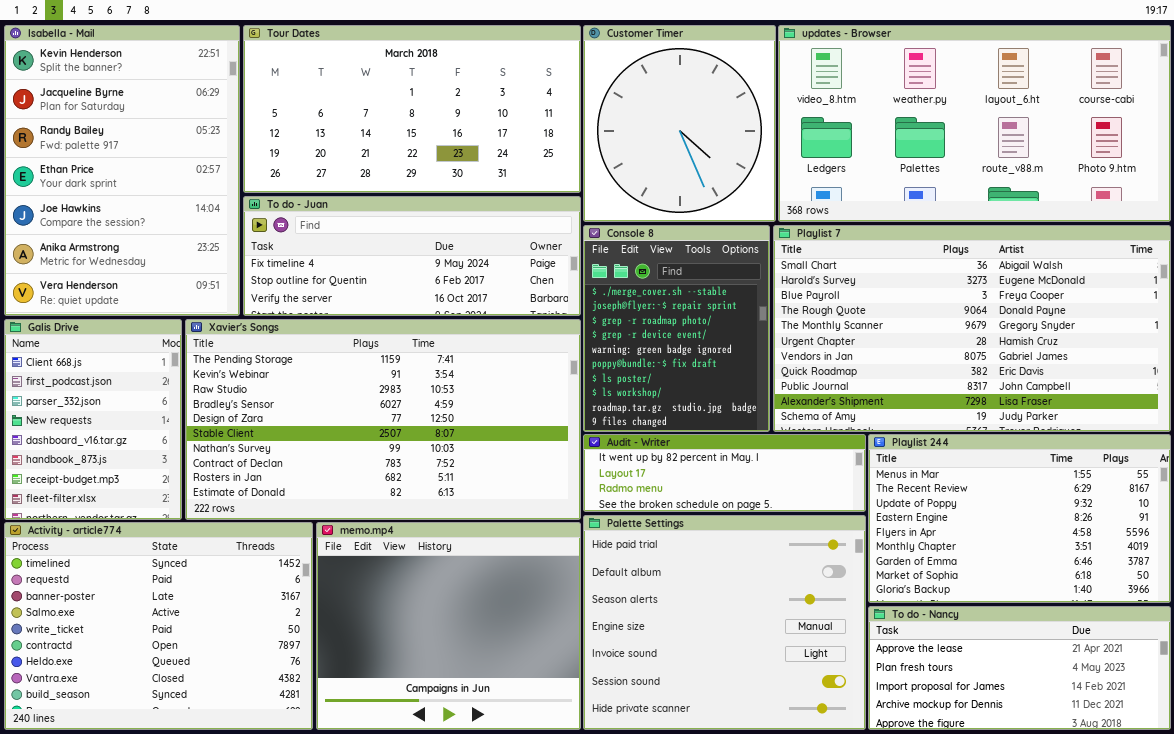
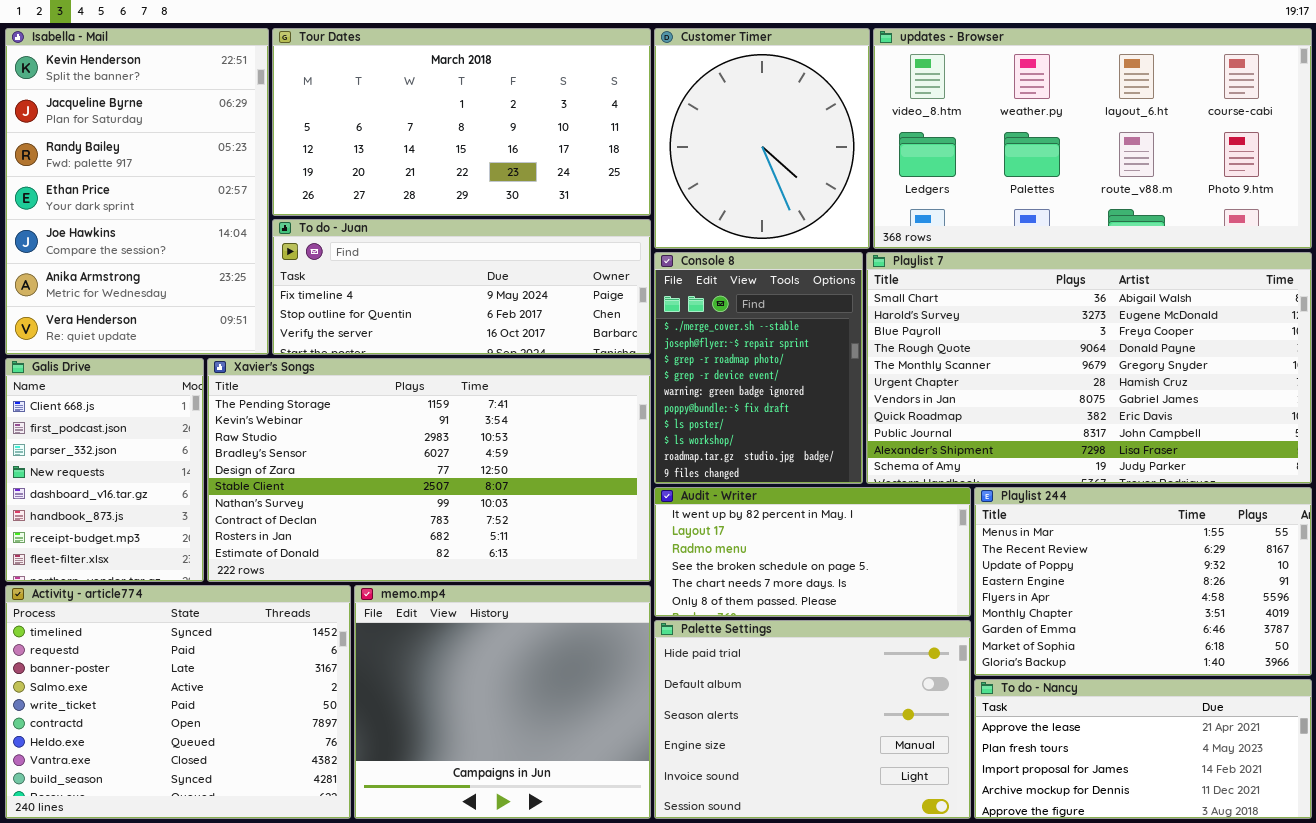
Audit - Writer: [583,434,866,512] -> [654,487,971,617], resized
Palette Settings: [583,515,866,730] -> [654,620,971,819], resized

